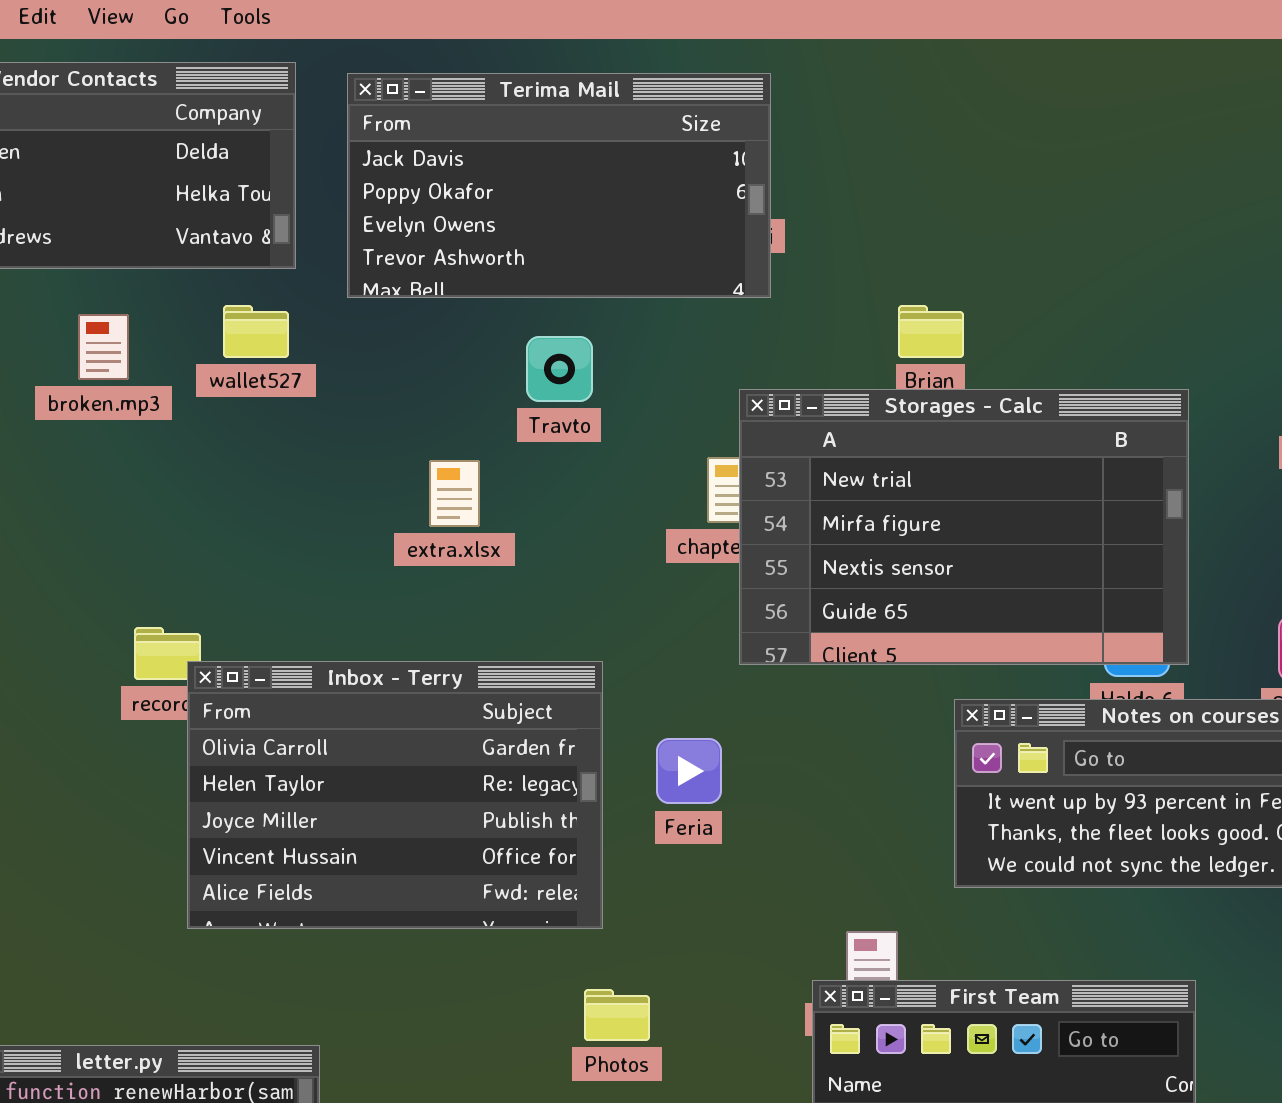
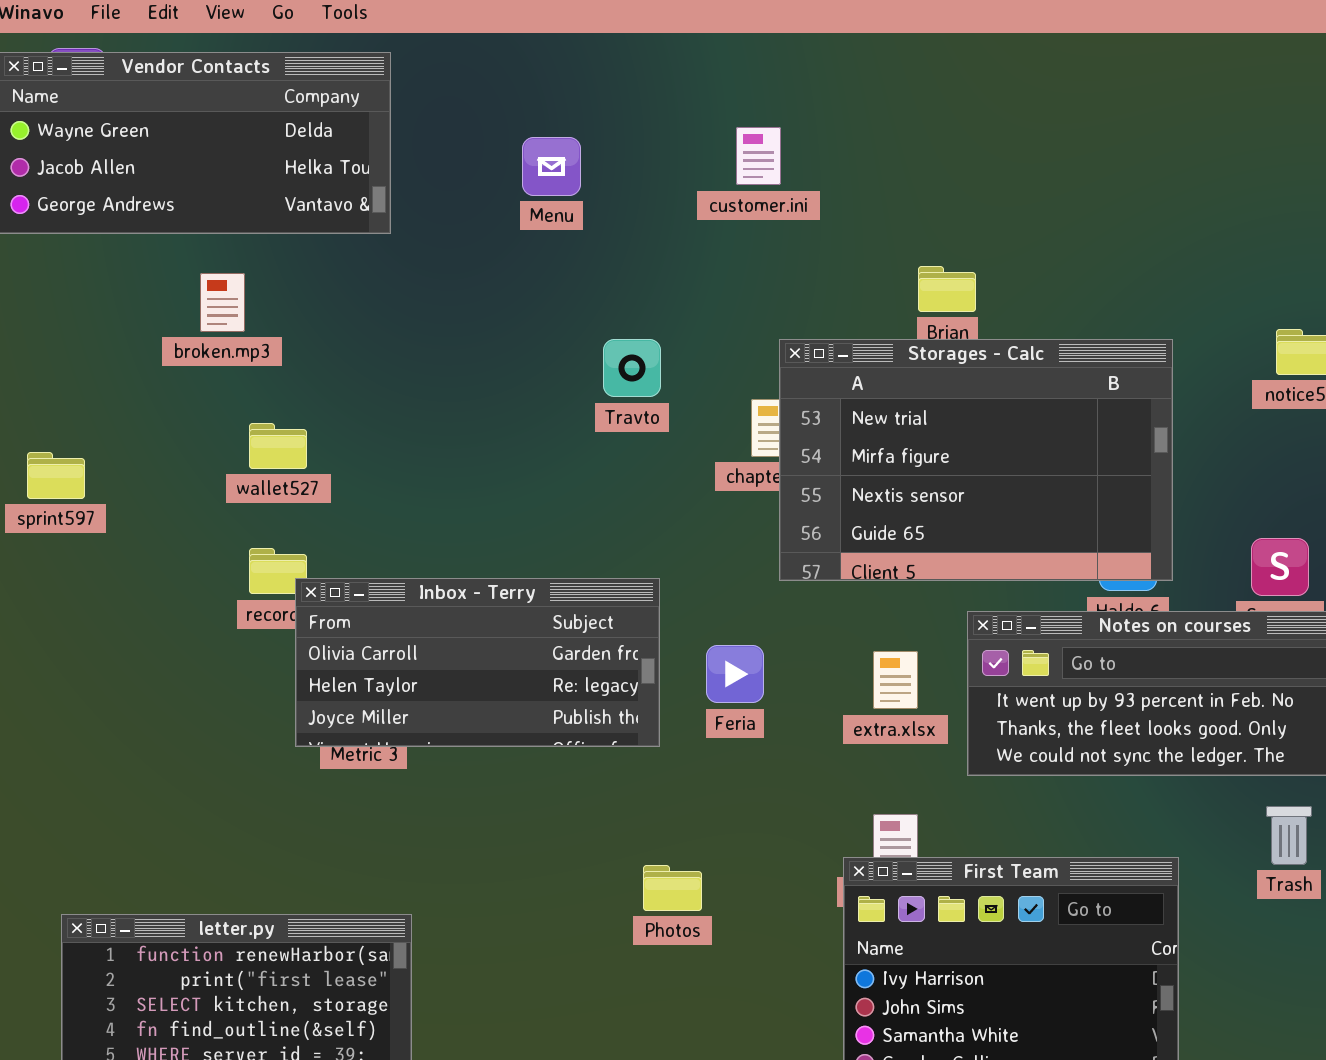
Terima Mail: [347,73,771,298] -> none, closed
wallet527: [223,305,289,358] -> [249,423,307,469], moved
Travto: [526,336,593,402] -> [603,339,661,397], moved
extra.xlsx: [429,460,480,527] -> [873,651,918,709], moved
Inbox - Terry: [187,661,603,929] -> [295,578,660,747], resized

